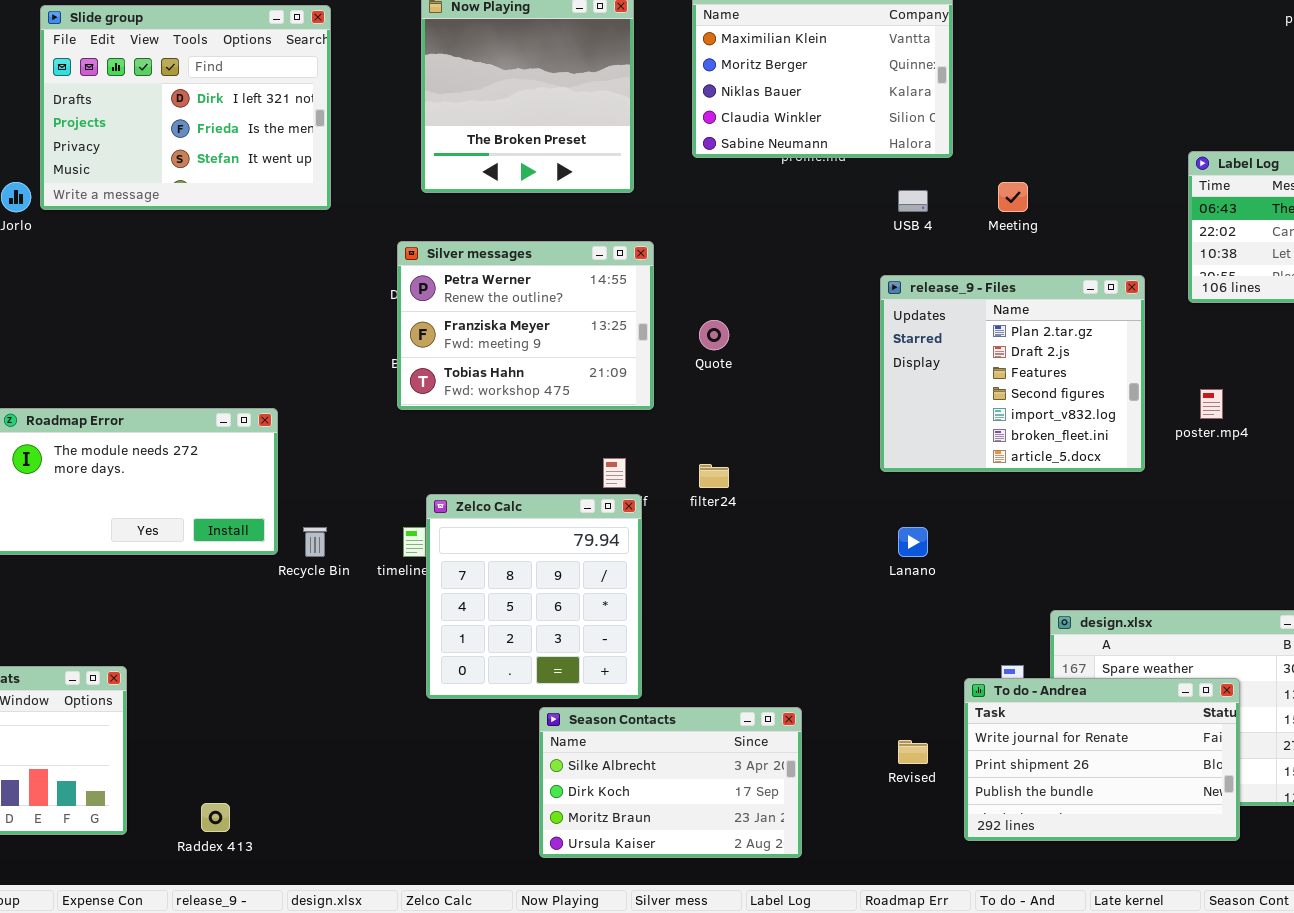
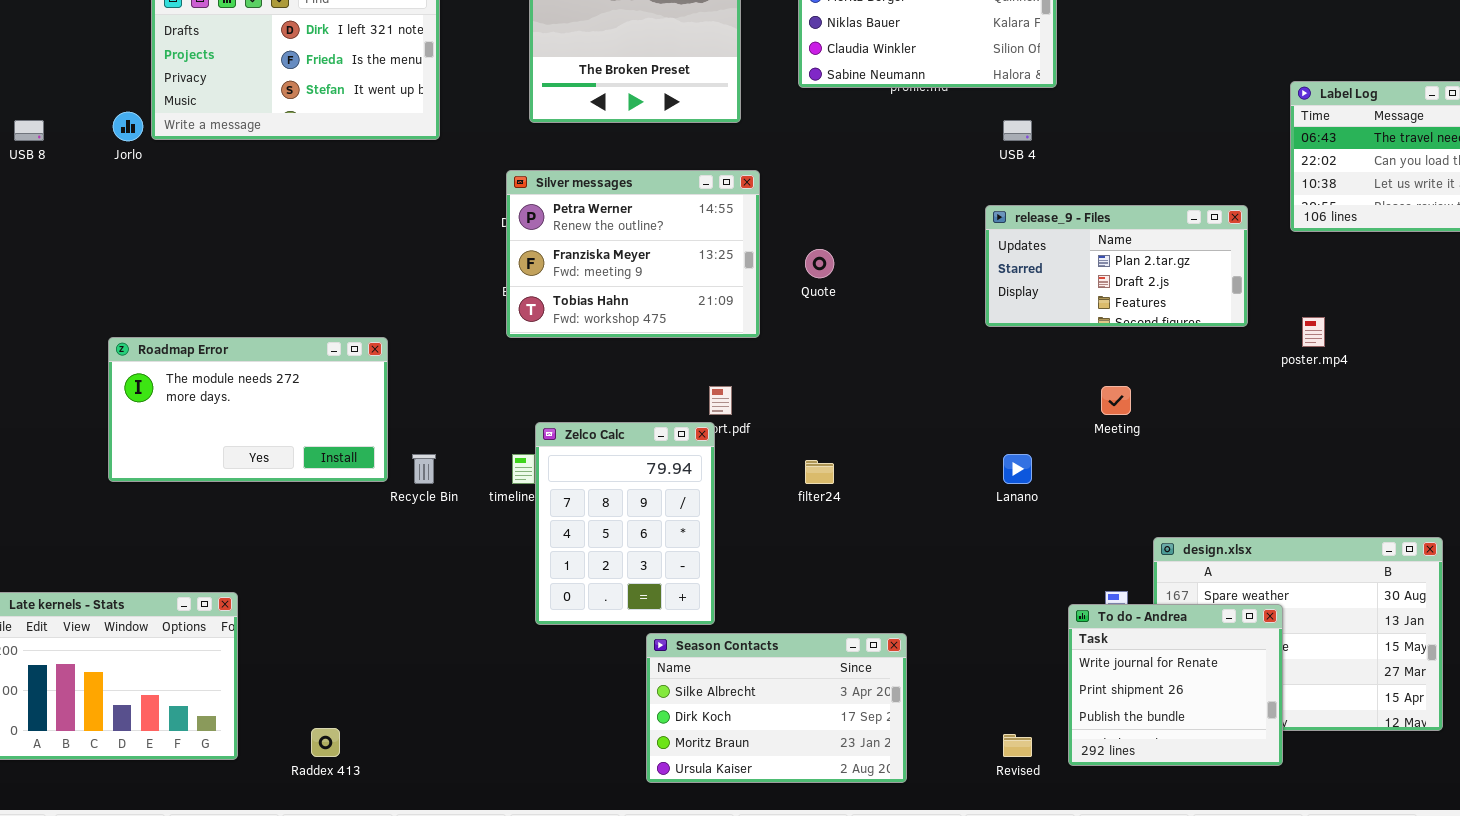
Meeting: [998,182,1028,212] -> [1101,386,1131,415], moved
release_9 - Files: [880,275,1145,472] -> [985,205,1248,327], resized
filter24: [699,464,729,488] -> [805,460,834,484], moved
Zelco Calc: [426,494,642,699] -> [535,422,715,625], resized
To do - Andrea: [964,678,1240,841] -> [1068,604,1283,766], resized
Revised: [898,740,928,764] -> [1003,734,1032,757], moved

